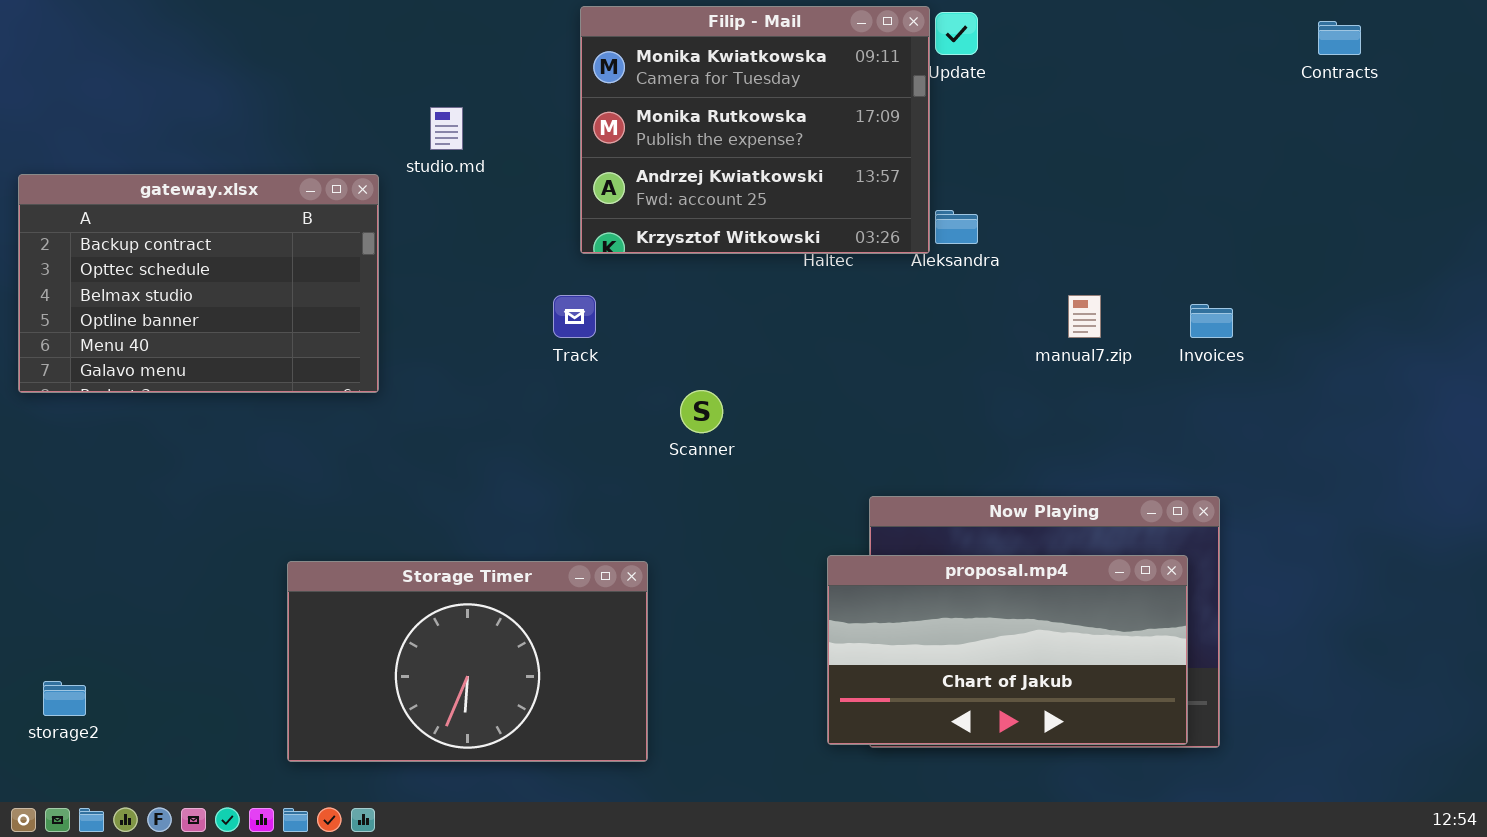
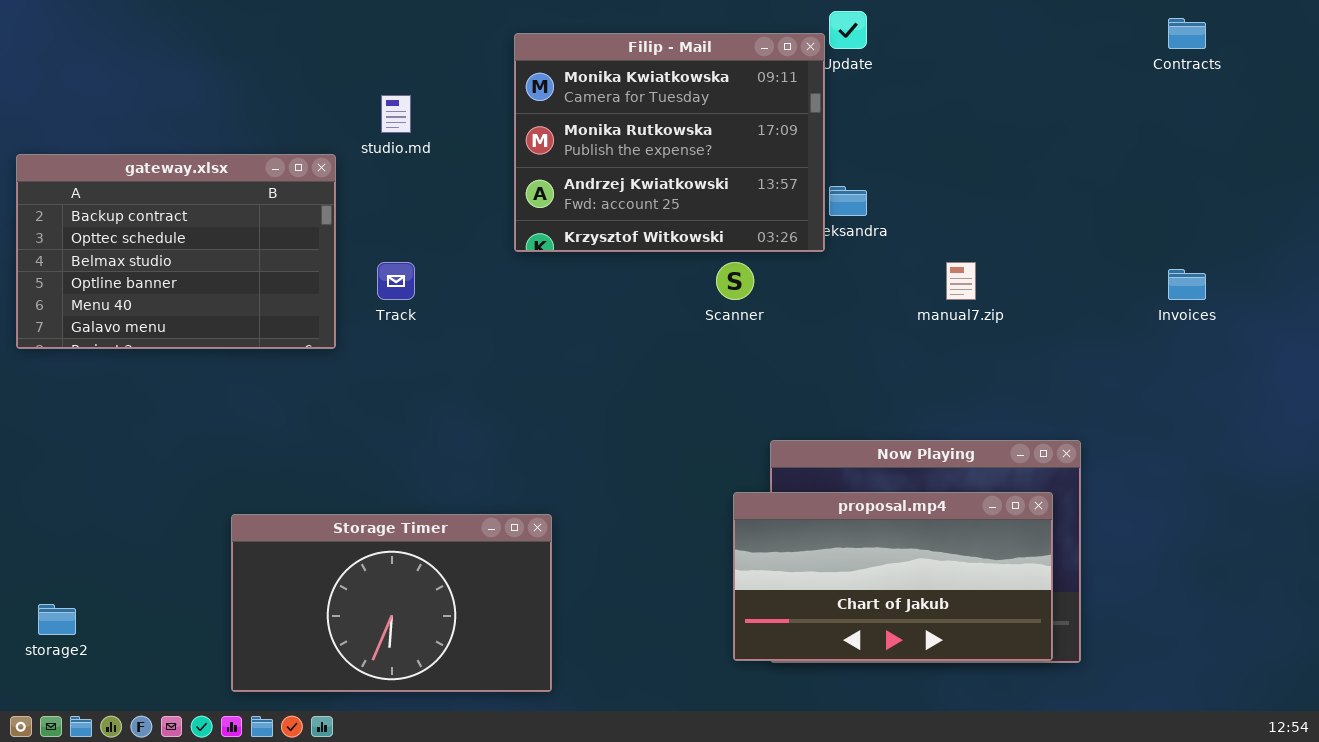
Filip - Mail: [580,6,930,254] -> [514,33,825,252], moved
Track: [553,295,596,338] -> [377,262,415,300], moved
Invoices: [1190,304,1233,338] -> [1168,269,1206,300], moved
Scanner: [680,390,723,433] -> [716,262,754,300], moved
Storage Timer: [287,561,648,762] -> [231,514,552,692], moved

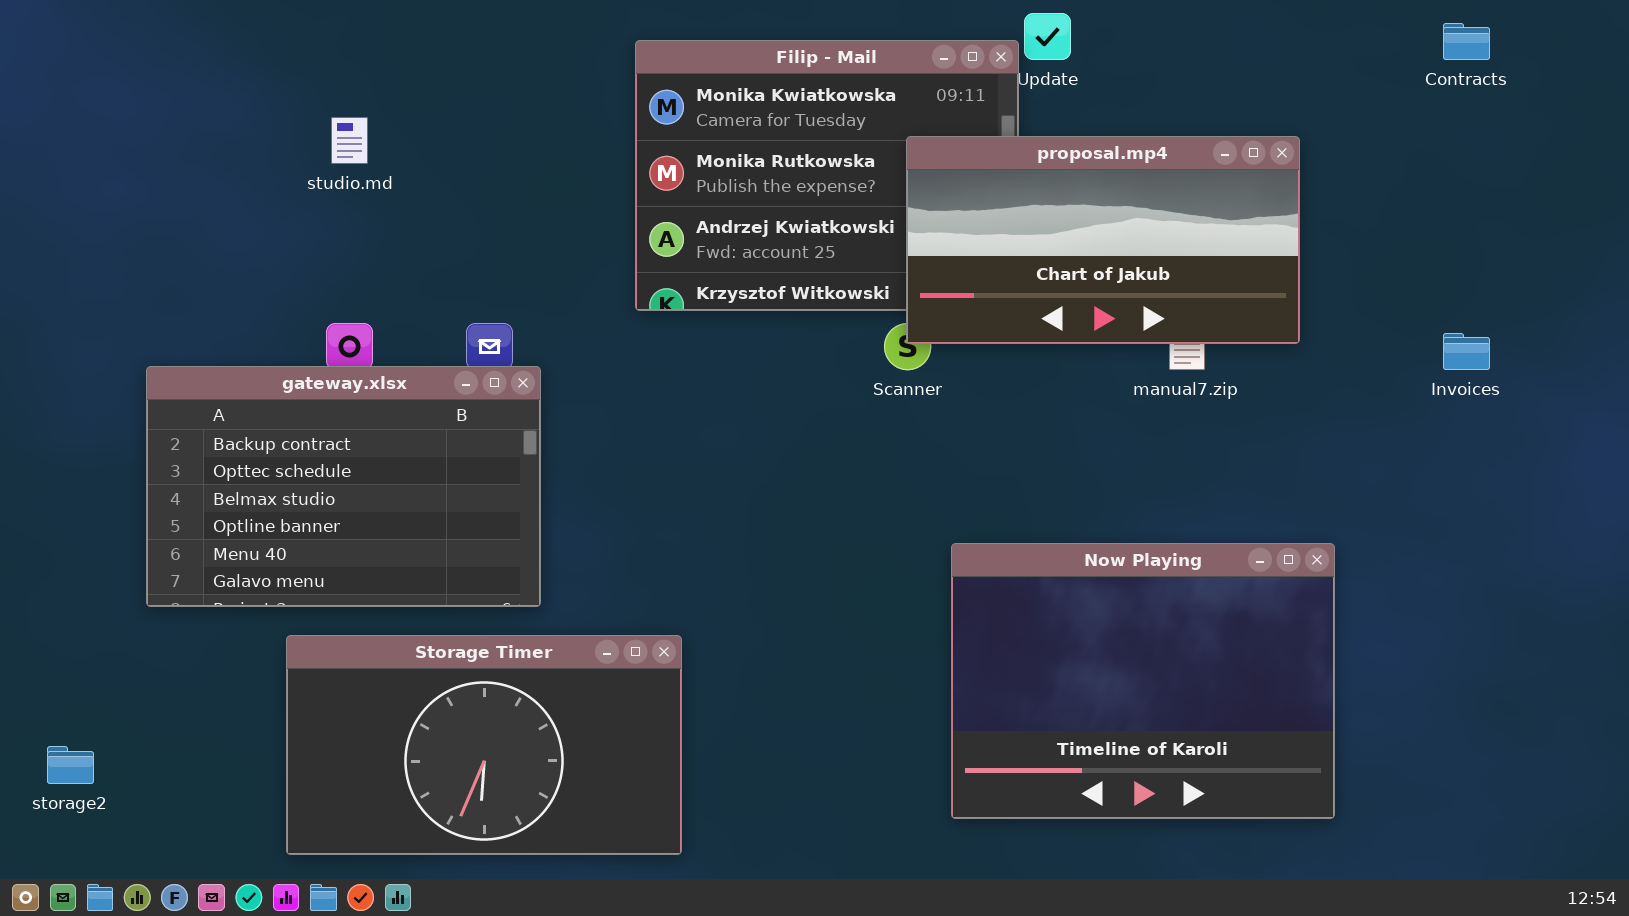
studio.md: [381,95,411,133] -> [331,117,368,164], moved
gateway.xlsx: [16,154,336,349] -> [146,366,541,607], moved
proposal.mp4: [733,492,1053,661] -> [906,136,1300,344], moved

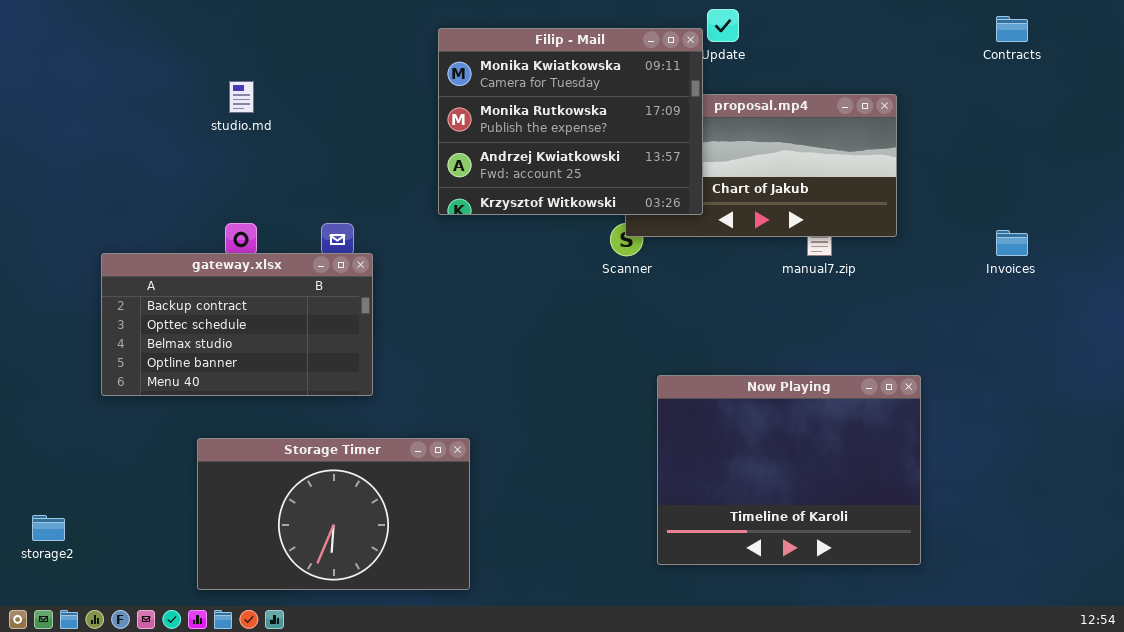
Filip - Mail: [635,40,1019,311] -> [438,28,703,215], raised
gateway.xlsx: [146,366,541,607] -> [101,253,373,396], resized

